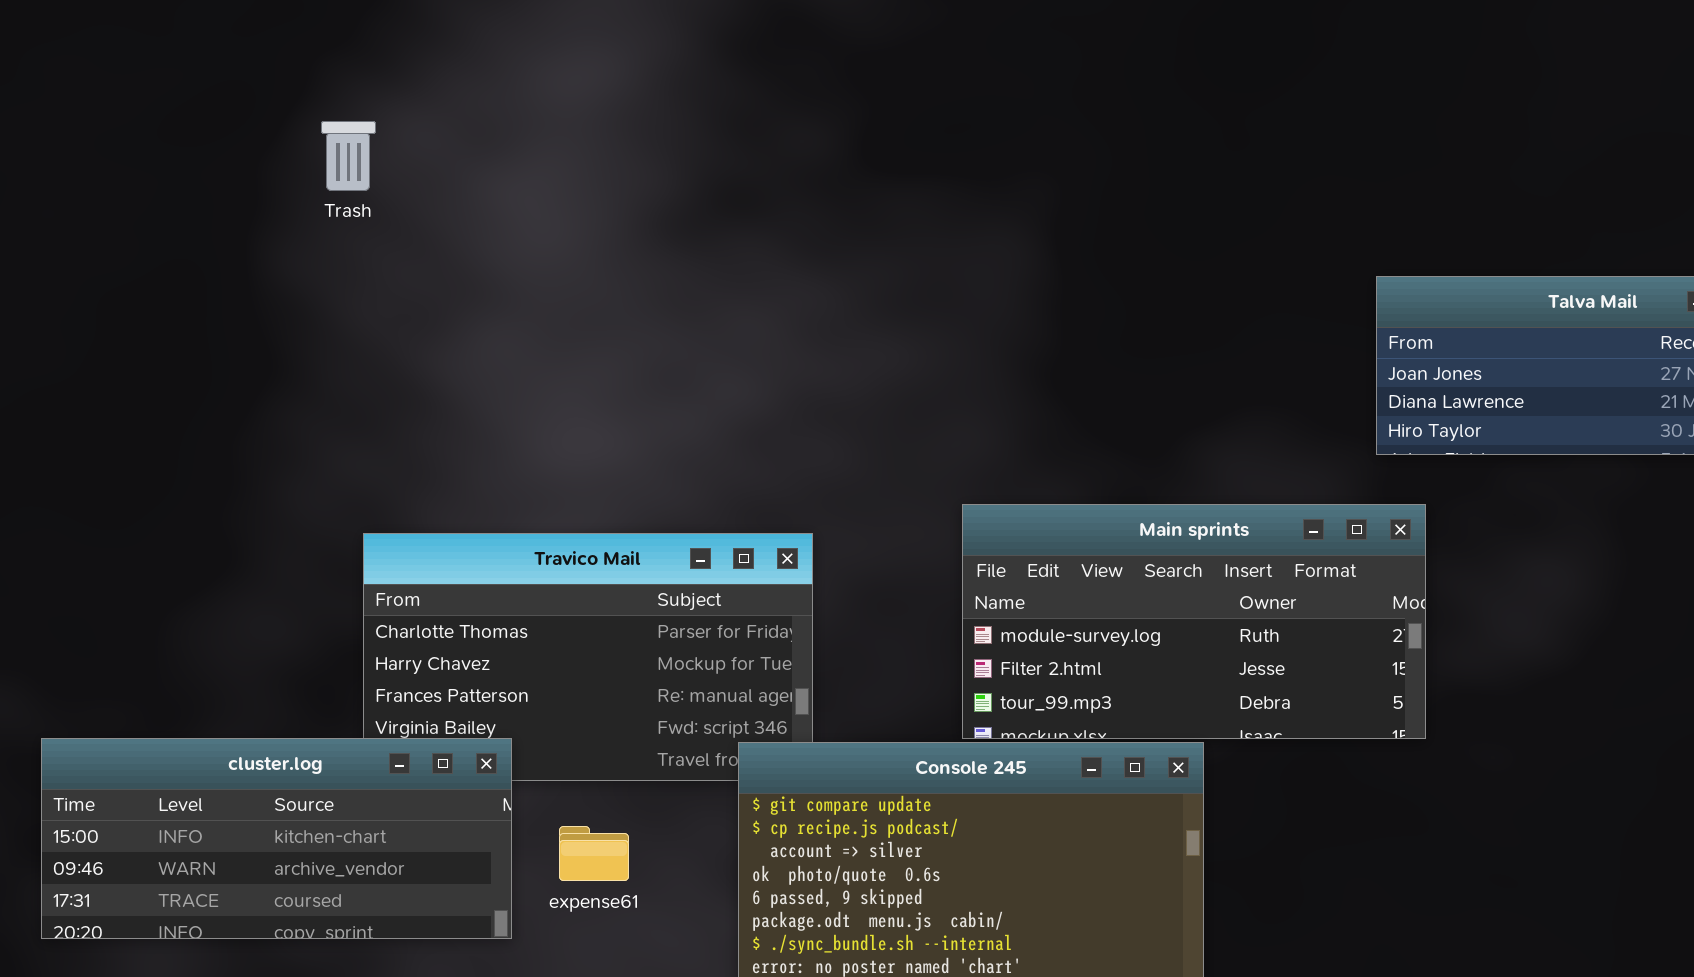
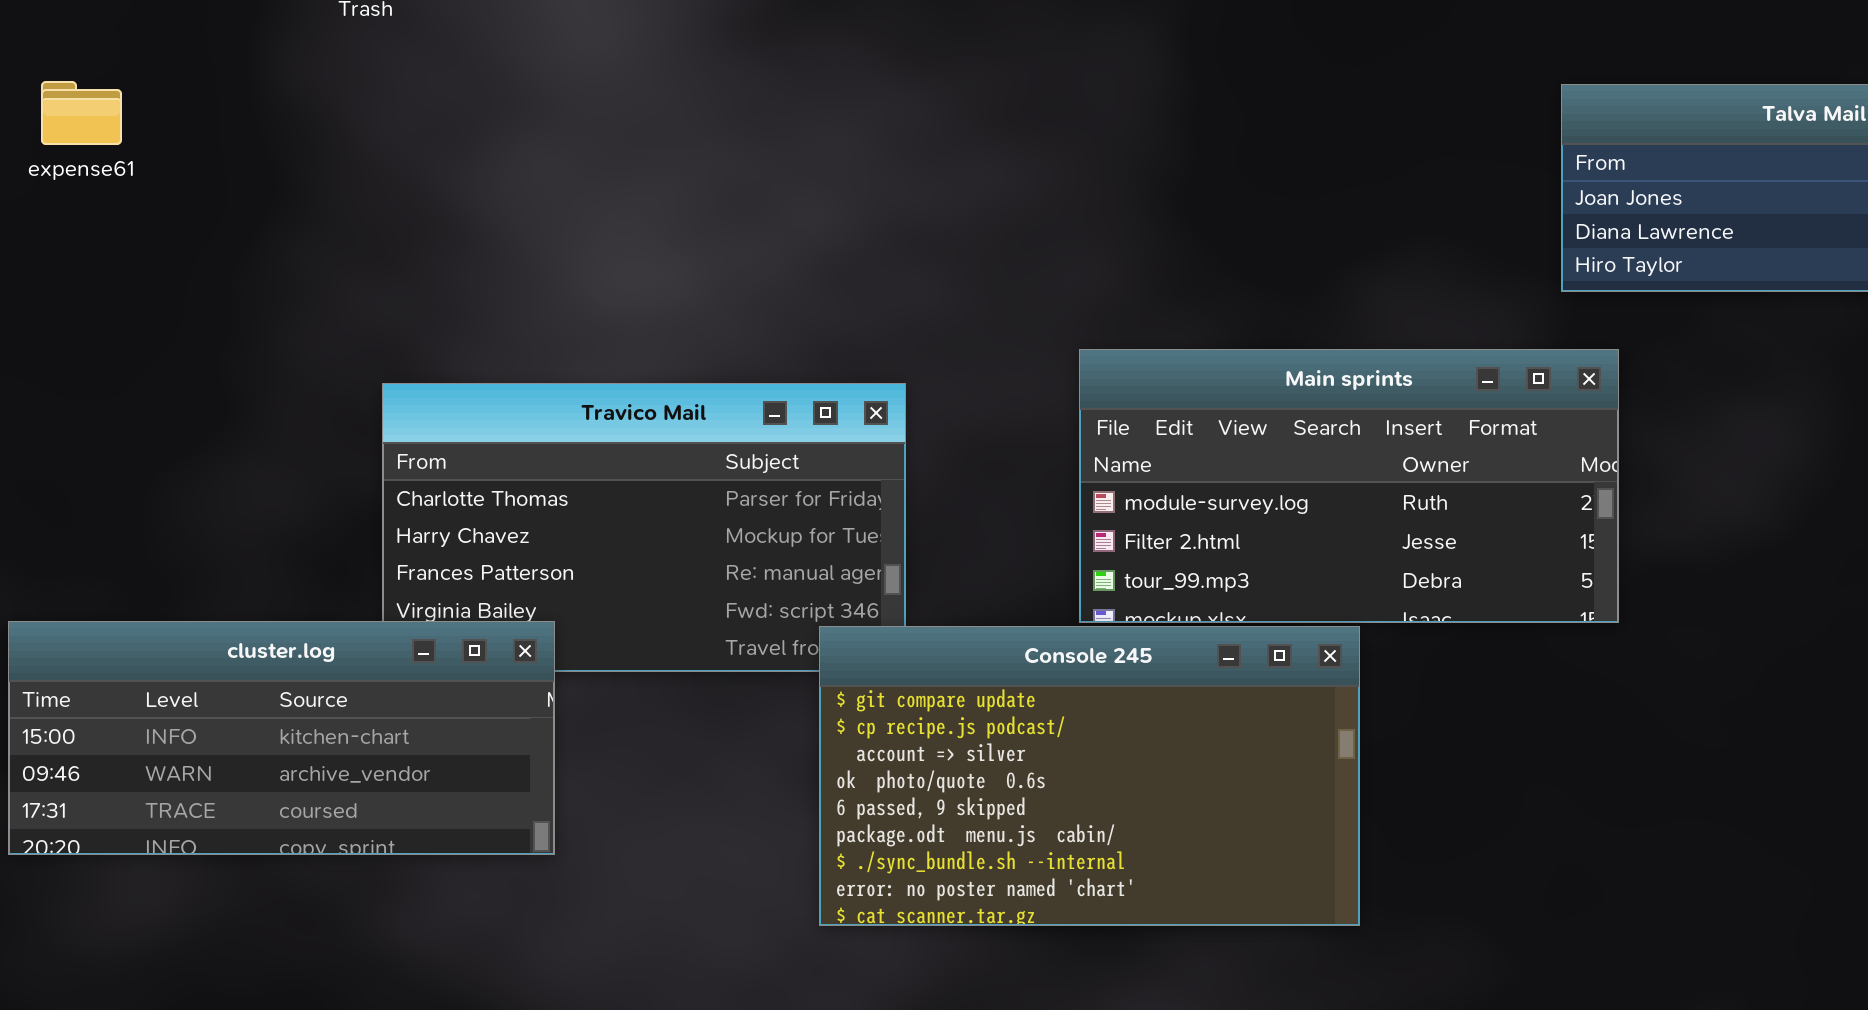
expense61: [559,826,629,881] -> [41,81,122,145], moved

